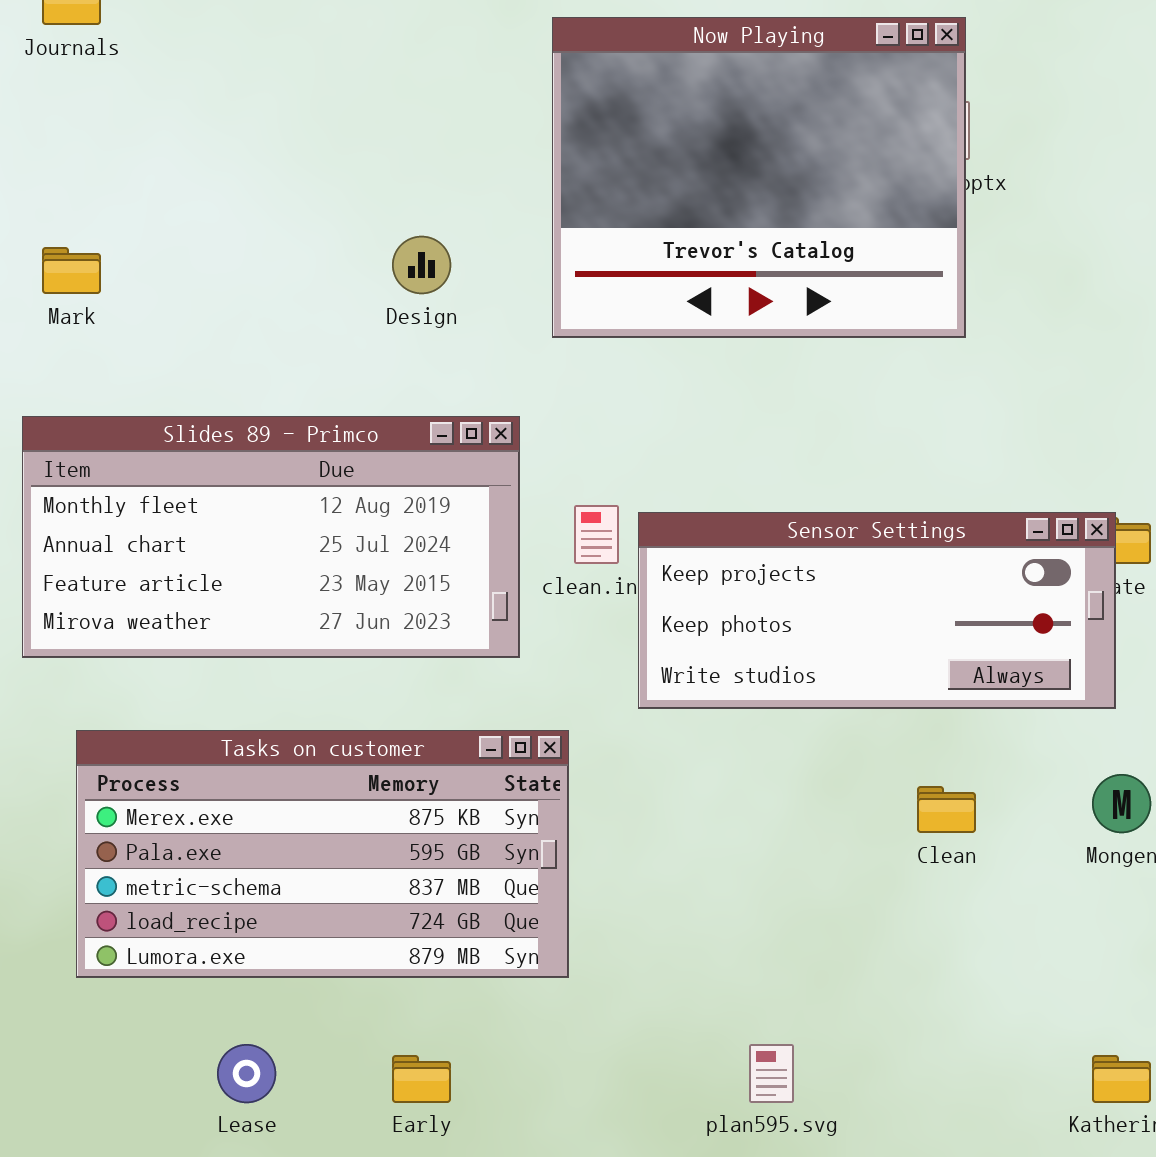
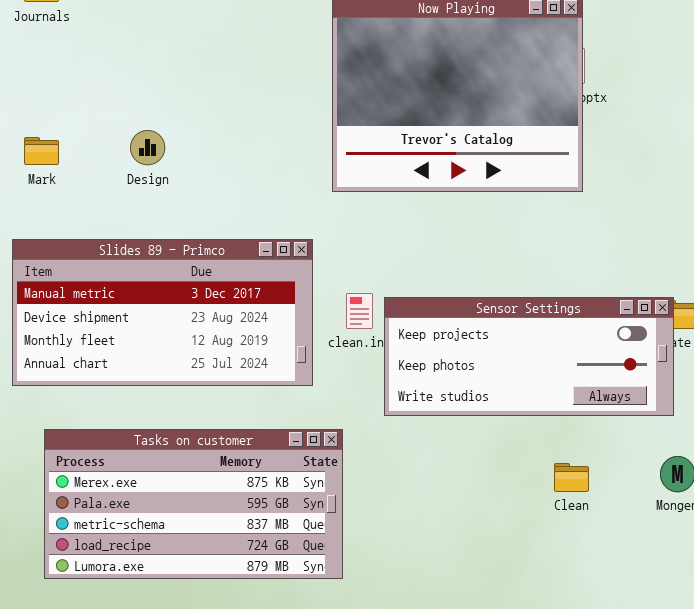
Design: [392,236,451,294] -> [130,130,165,165], moved
Slides 89 - Primco: [22,416,520,658] -> [12,239,313,386], scrolled up 2 rows

